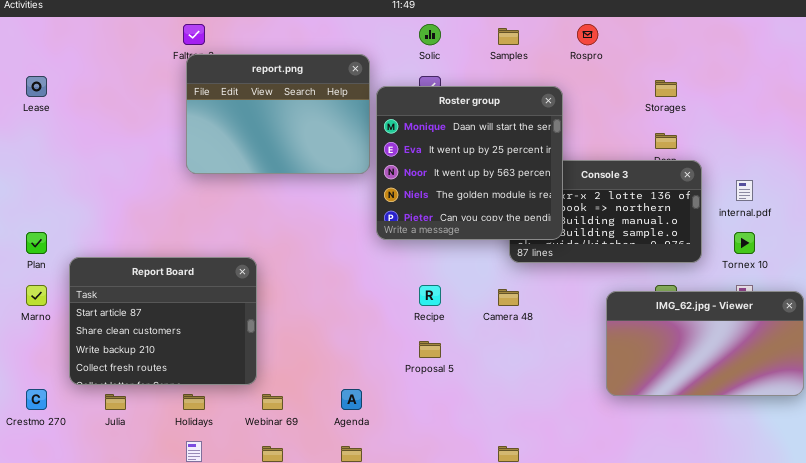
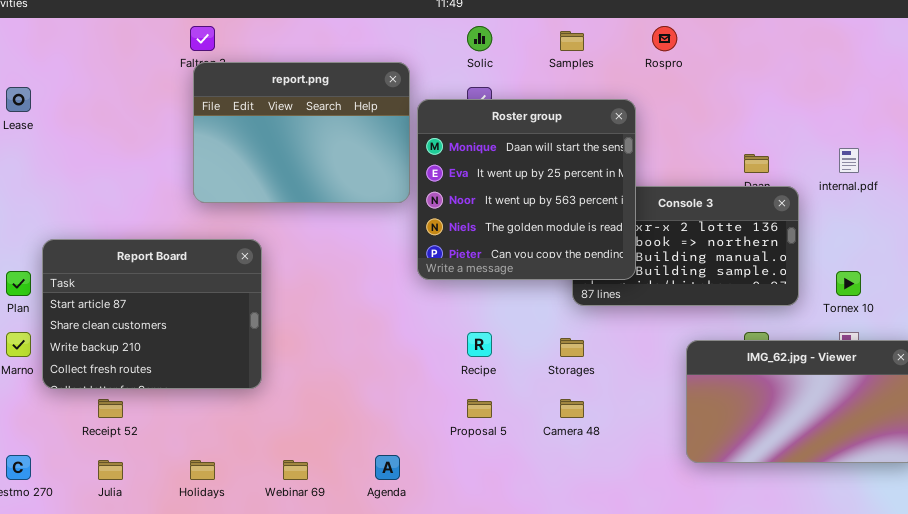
Storages: [655,80,677,97] -> [560,338,584,357], moved
internal.pdf: [736,180,753,201] -> [839,148,859,173], moved
Report Board: [69,257,257,385] -> [42,239,262,389], moved
Camera 48: [498,289,519,306] -> [560,399,584,418], moved

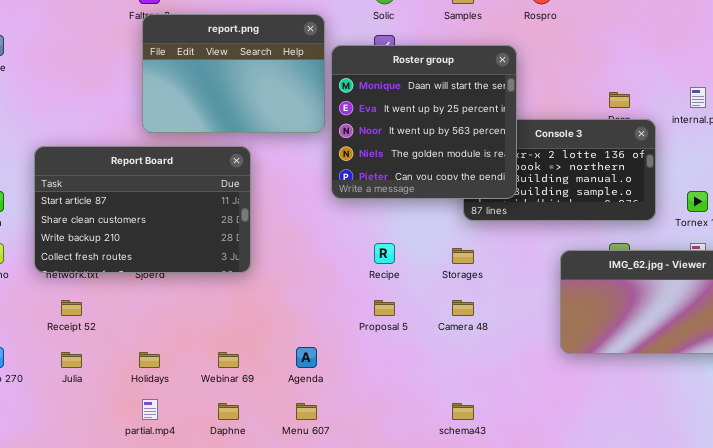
Report Board: [42,239,262,389] -> [34,146,251,273], moved, resized

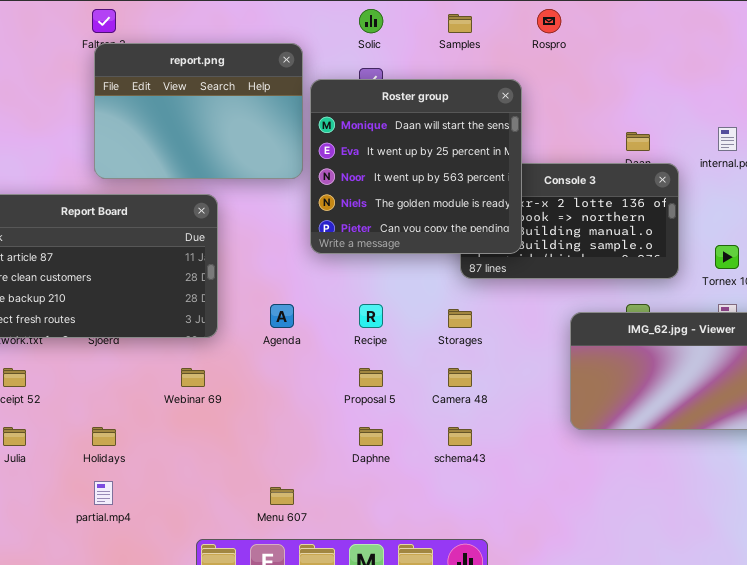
Agenda: [296,347,317,368] -> [270,304,294,328], moved
Webinar 69: [218,352,239,368] -> [181,368,205,387], moved
Daphne: [218,403,239,420] -> [359,427,383,446], moved
schema43: [452,403,474,420] -> [448,427,472,446], moved

